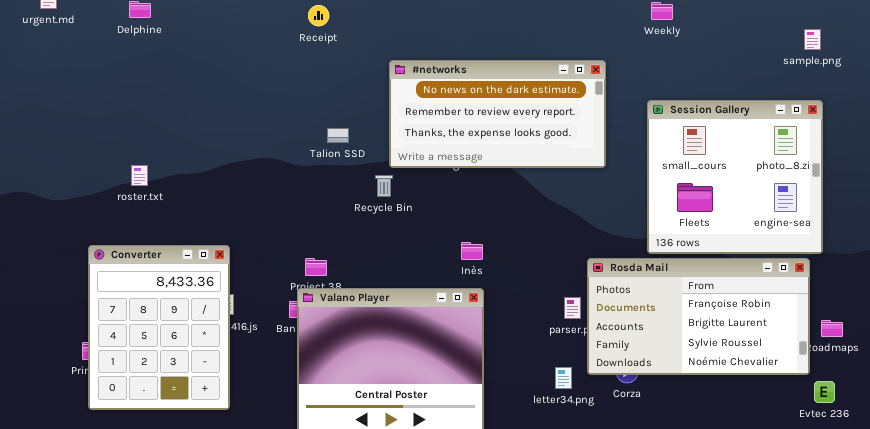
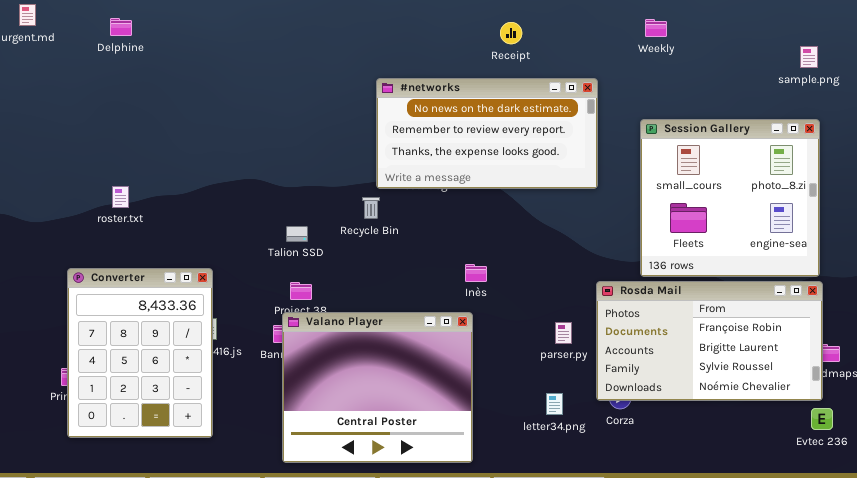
Receipt: [308,5,329,26] -> [500,22,522,44], moved
Talion SSD: [327,128,349,143] -> [286,226,308,242], moved
Inès: [461,242,483,260] -> [465,264,487,282], moved
Rosda Mail: [587,258,810,375] -> [596,281,823,401], moved

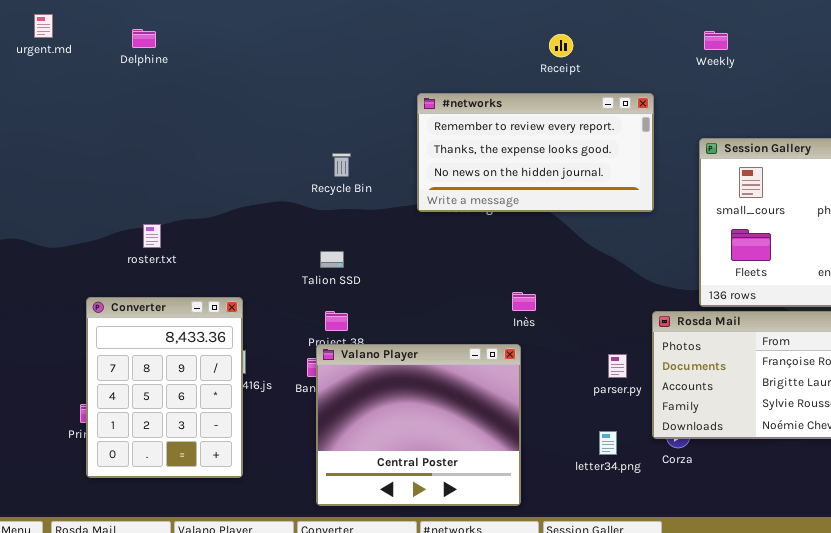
#networks: [376,78,598,189] -> [417,93,654,212], scrolled down 1 row
roster.txt: [112,186,129,208] -> [143,224,161,248], moved
Recycle Bin: [362,197,380,219] -> [332,153,351,177], moved

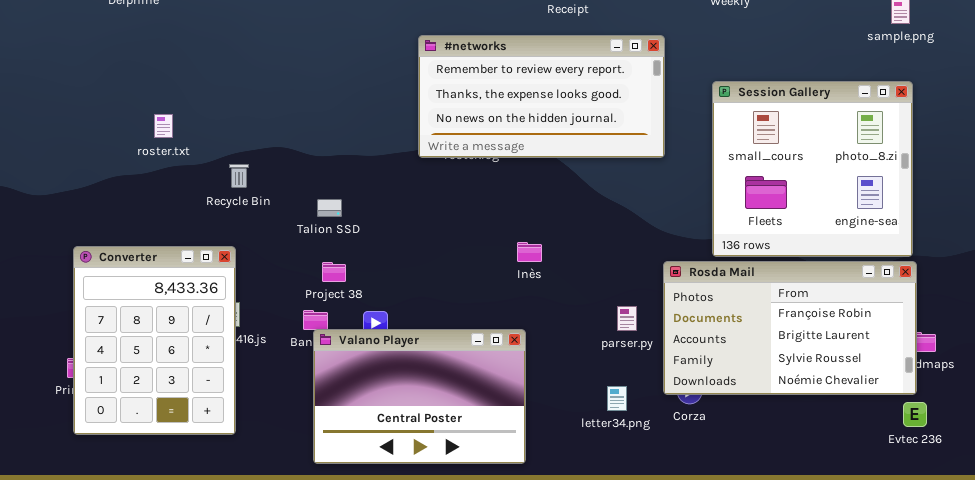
Recycle Bin: [332,153,351,177] -> [229,164,249,188], moved
roster.txt: [143,224,161,248] -> [154,114,173,138], moved
Valano Player: [316,344,521,506] -> [313,329,526,464], resized

